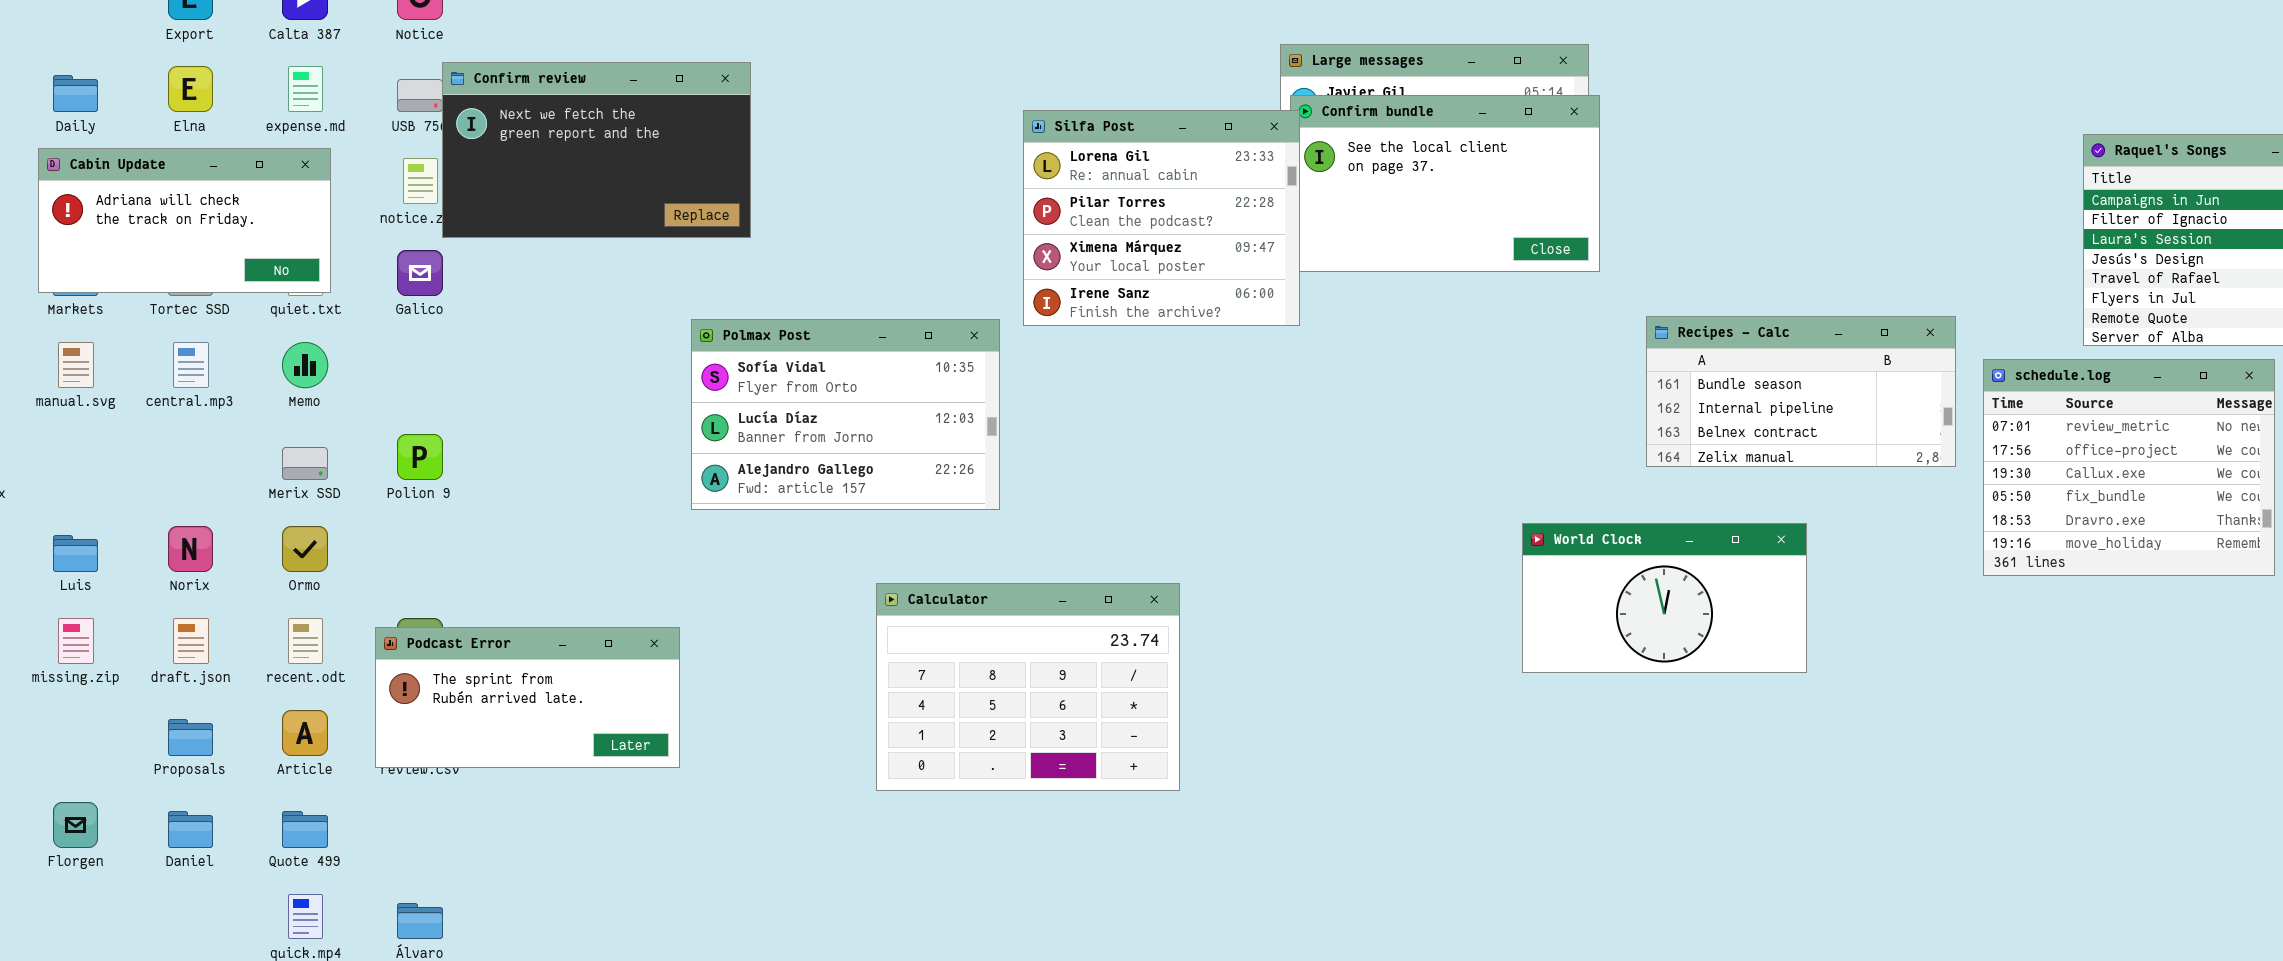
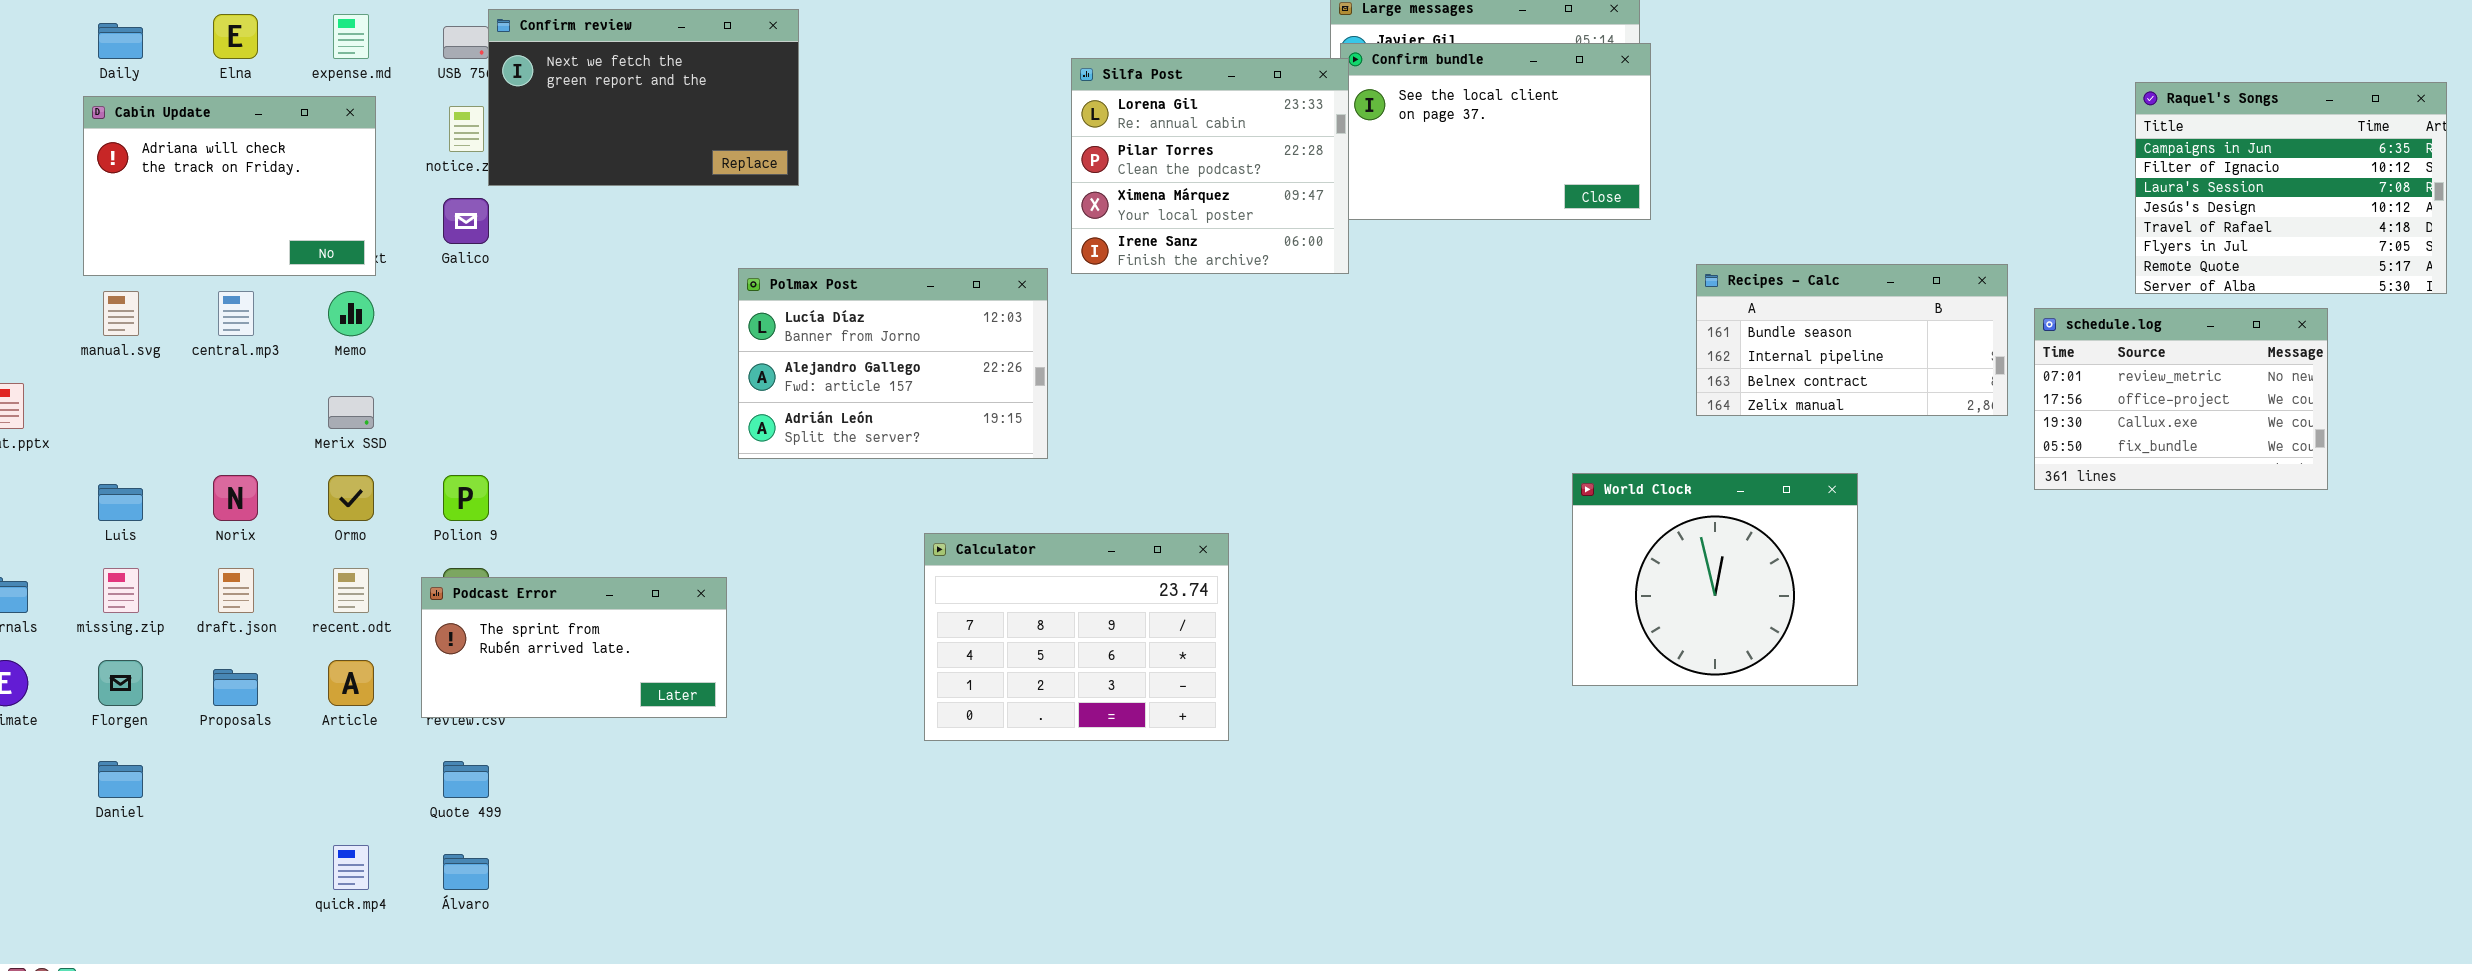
Cabin Update: [38,148,331,293] -> [83,96,376,276], resized
Polmax Post: [691,319,1000,510] -> [738,268,1048,459], scrolled down 1 row
schedule.log: [1983,359,2275,576] -> [2034,308,2328,490], resized
Polion 9: [397,434,443,480] -> [443,475,489,521], moved
World Clock: [1522,523,1807,673] -> [1572,473,1858,686], resized
Florgen: [53,802,98,848] -> [98,660,143,706], moved
Daniel: [168,811,213,848] -> [98,761,143,798], moved
Quote 499: [282,811,328,848] -> [443,761,489,798], moved

